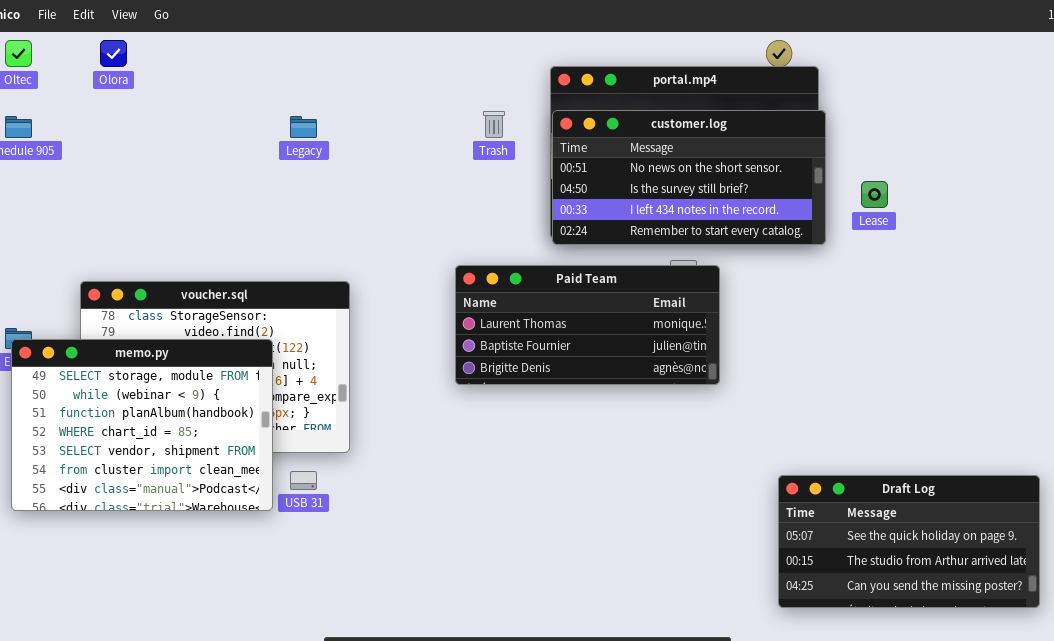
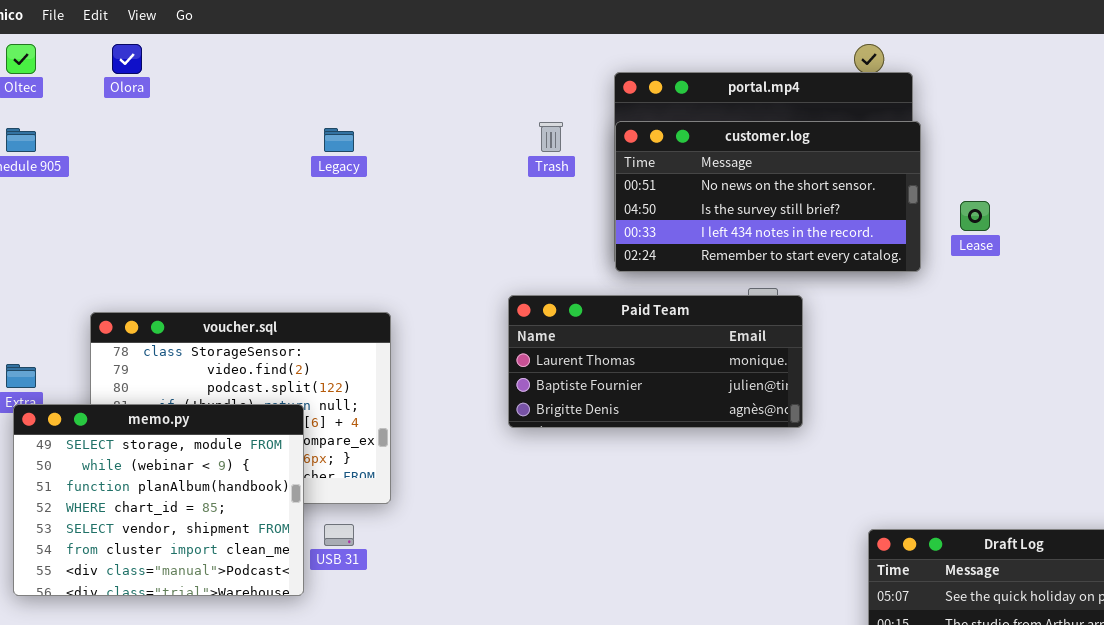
memo.py: [11,339,273,511] -> [13,404,304,596], moved

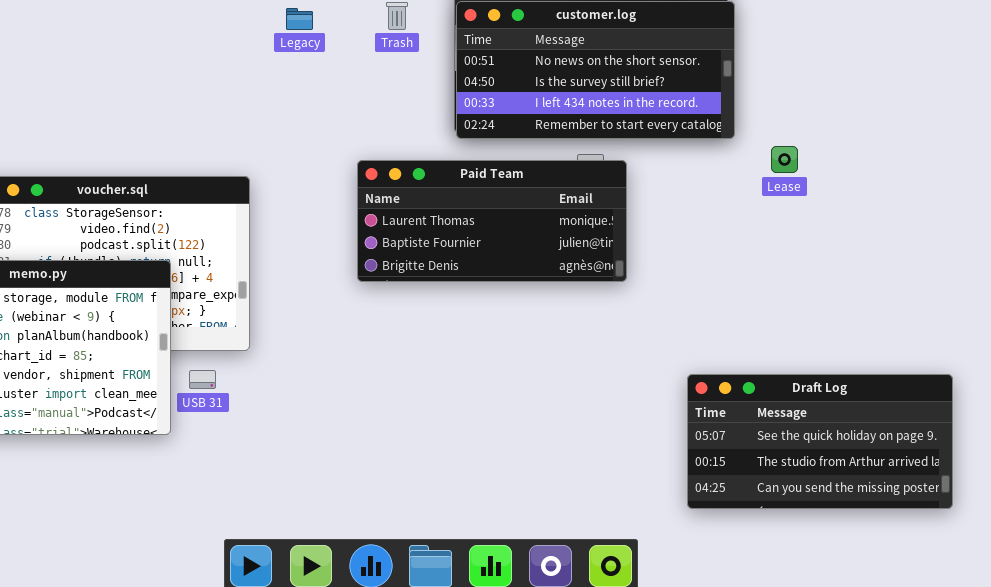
Legacy: [324,128,354,152] -> [286,8,313,30], moved
Lease: [960,201,990,231] -> [771,146,798,173], moved

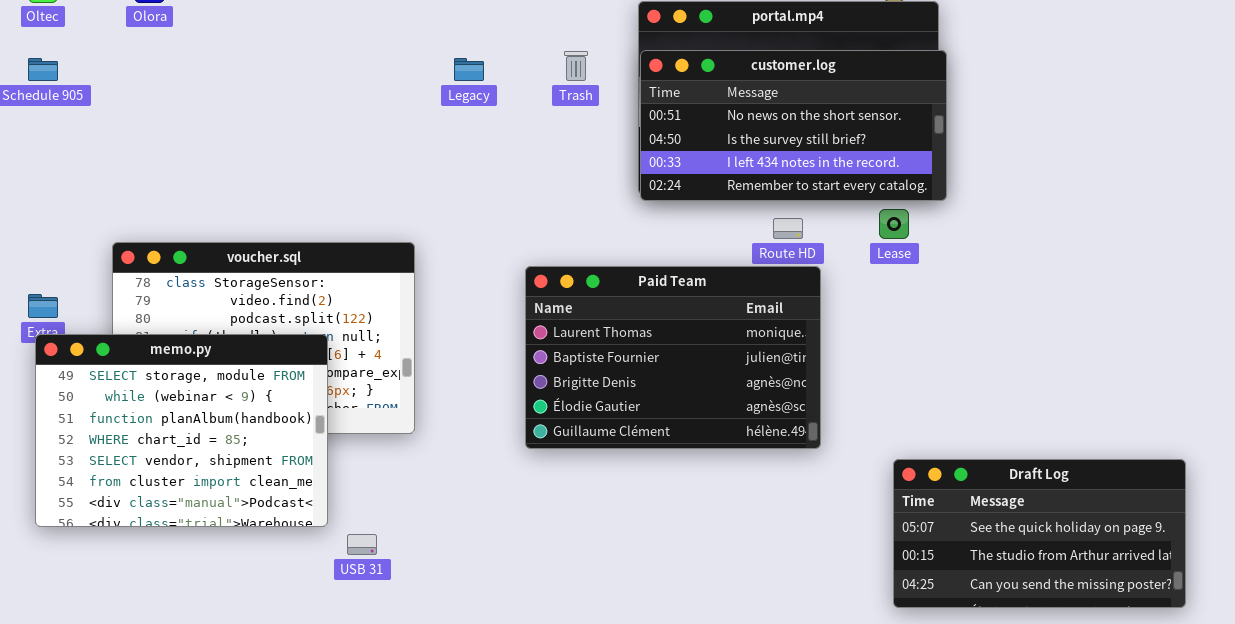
Lease: [771,146,798,173] -> [879,209,909,239], moved
Paid Team: [357,160,627,282] -> [525,266,821,449], moved, resized
USB 31: [189,370,216,389] -> [347,534,377,555], moved

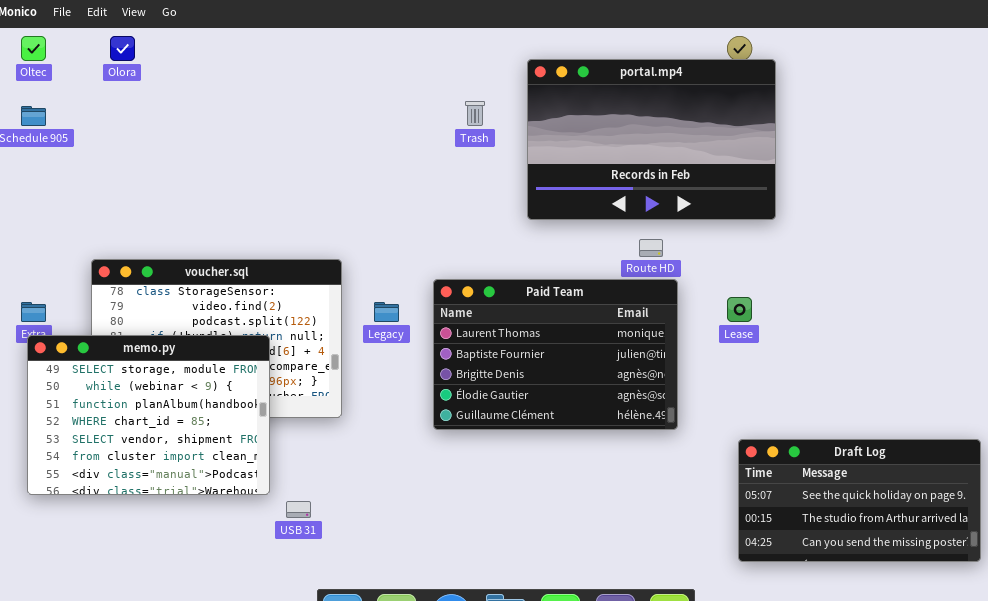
customer.log: [640,50,947,201] -> none, closed
Legacy: [454,58,484,81] -> [374,302,399,322], moved
Lease: [879,209,909,239] -> [727,297,752,322], moved

